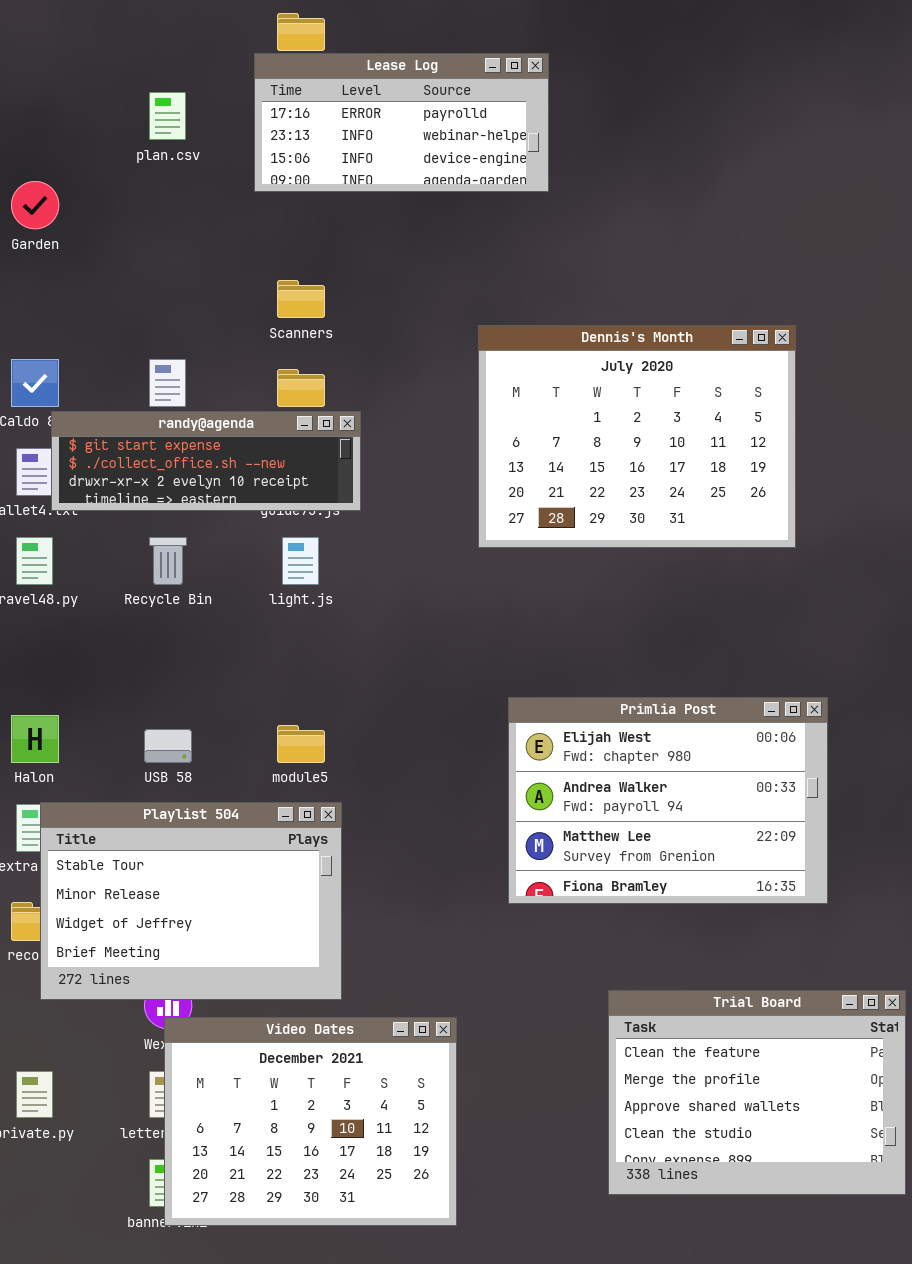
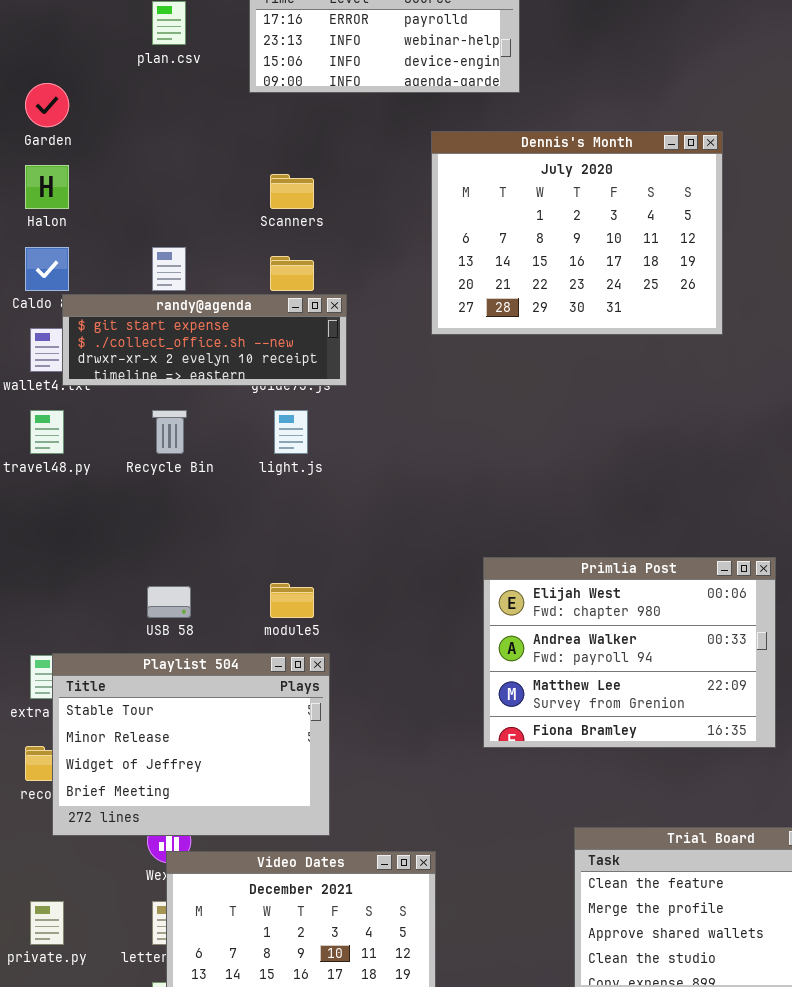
Dennis's Month: [478,325,796,548] -> [431,131,723,335], moved
Halon: [11,715,59,763] -> [25,165,69,209], moved

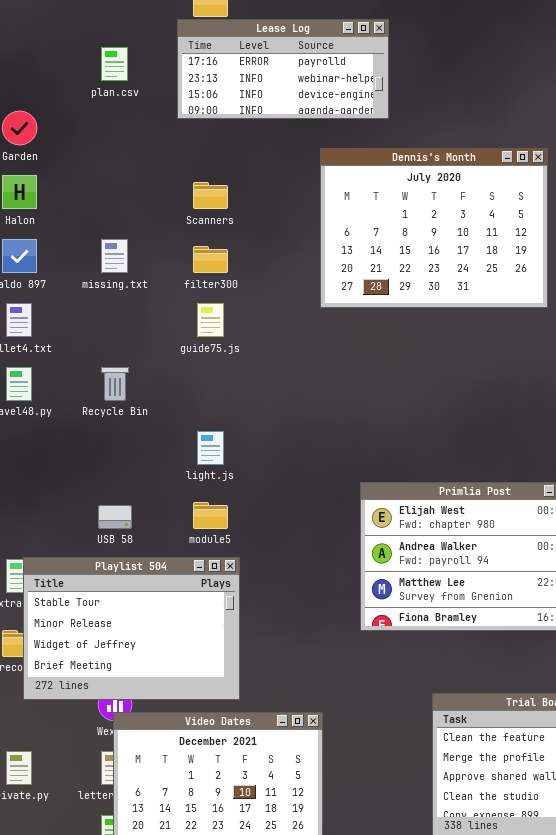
randy@agenda: [62,294,347,386] -> none, closed
light.js: [274,410,308,454] -> [197,431,224,465], moved

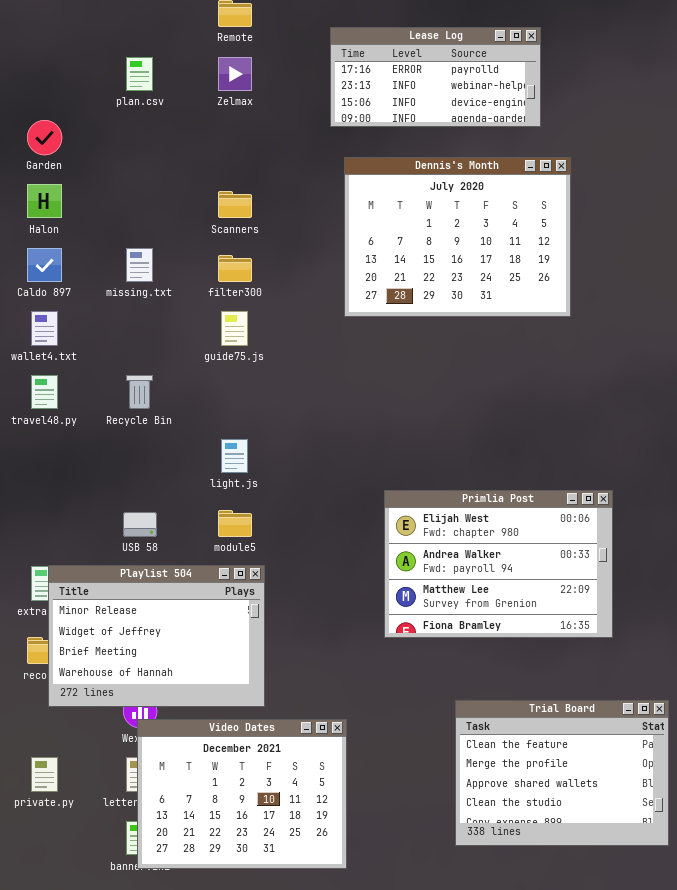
Lease Log: [177,19,389,119] -> [330,27,541,127], moved
Playlist 504: [23,557,240,700] -> [48,565,265,707], scrolled down 1 row

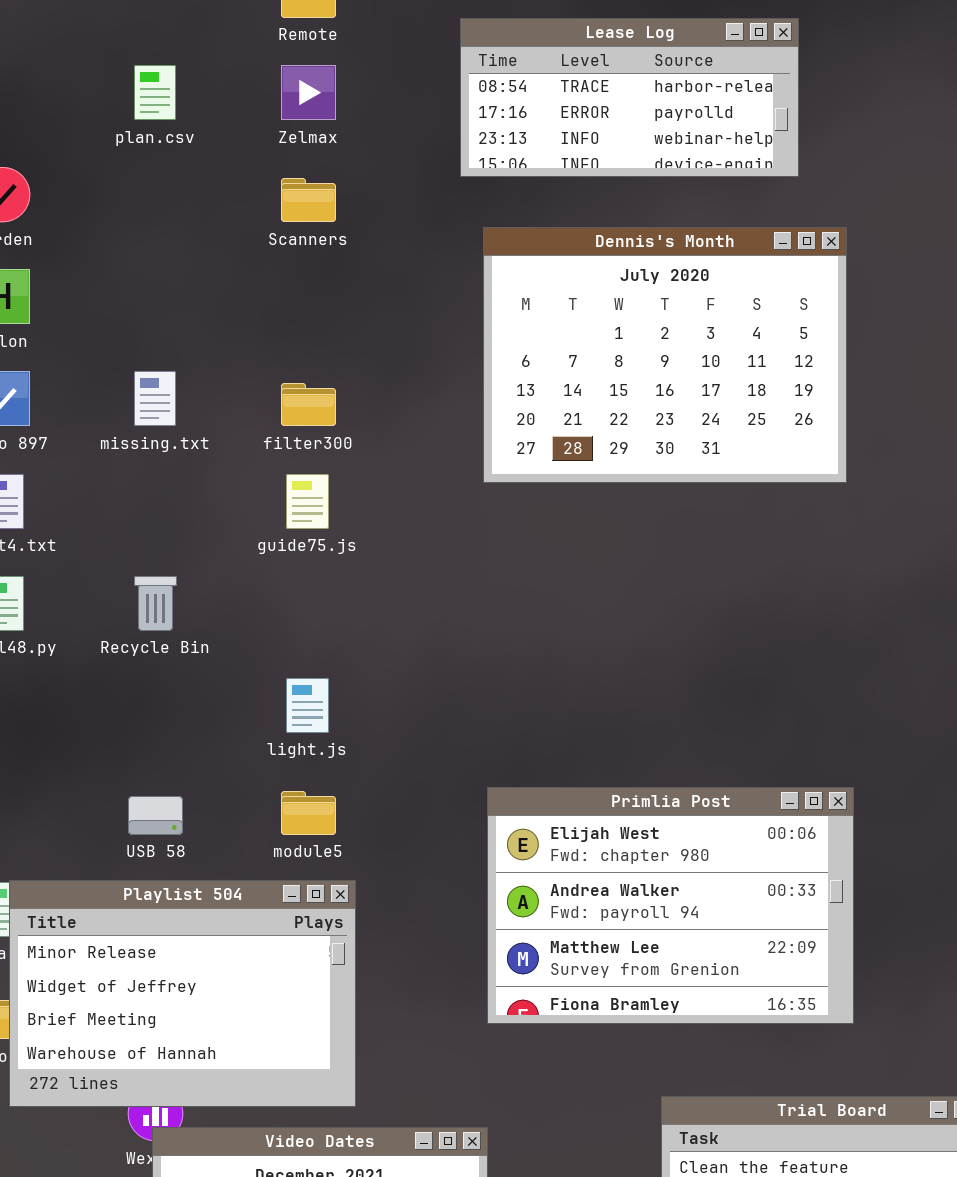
Lease Log: [330,27,541,127] -> [460,18,799,177], scrolled up 1 row
Scanners: [218,191,252,218] -> [281,178,336,222], moved
Primlia Post: [384,490,613,638] -> [487,787,854,1024], moved

